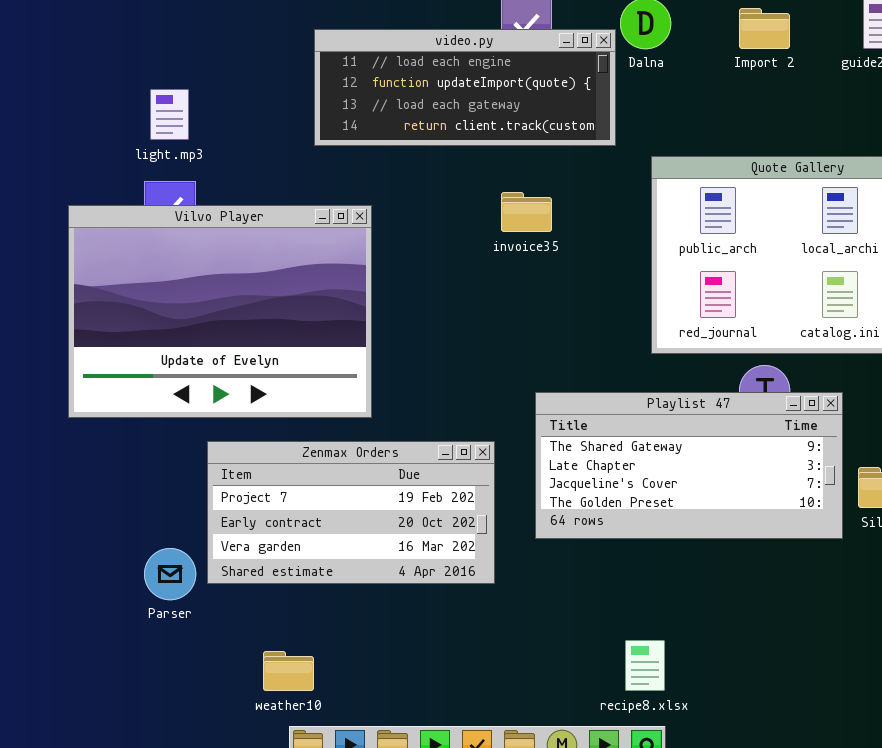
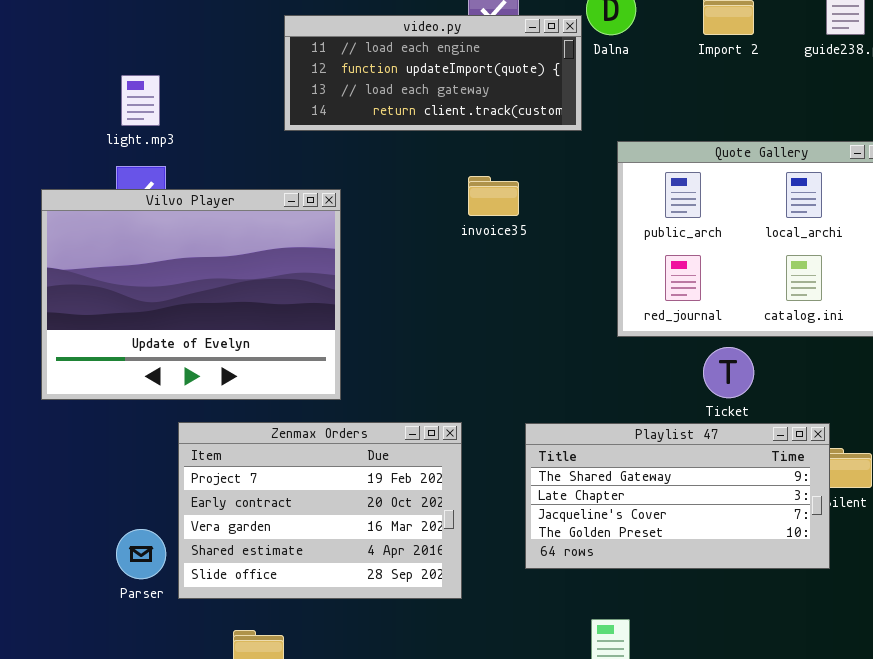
Playlist 47: [535,392,843,539] -> [525,423,830,569], moved
Zenmax Orders: [207,441,495,584] -> [178,422,462,599], resized

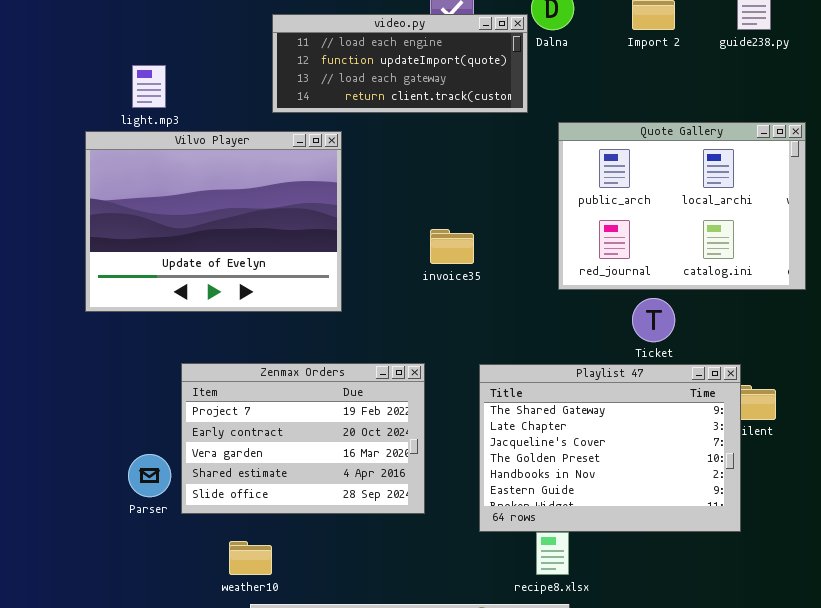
invoice35: [468,176,519,216] -> [430,229,474,264], moved
Vilvo Player: [41,189,341,400] -> [85,131,342,312], moved
Playlist 47: [525,423,830,569] -> [479,364,741,532], resized

